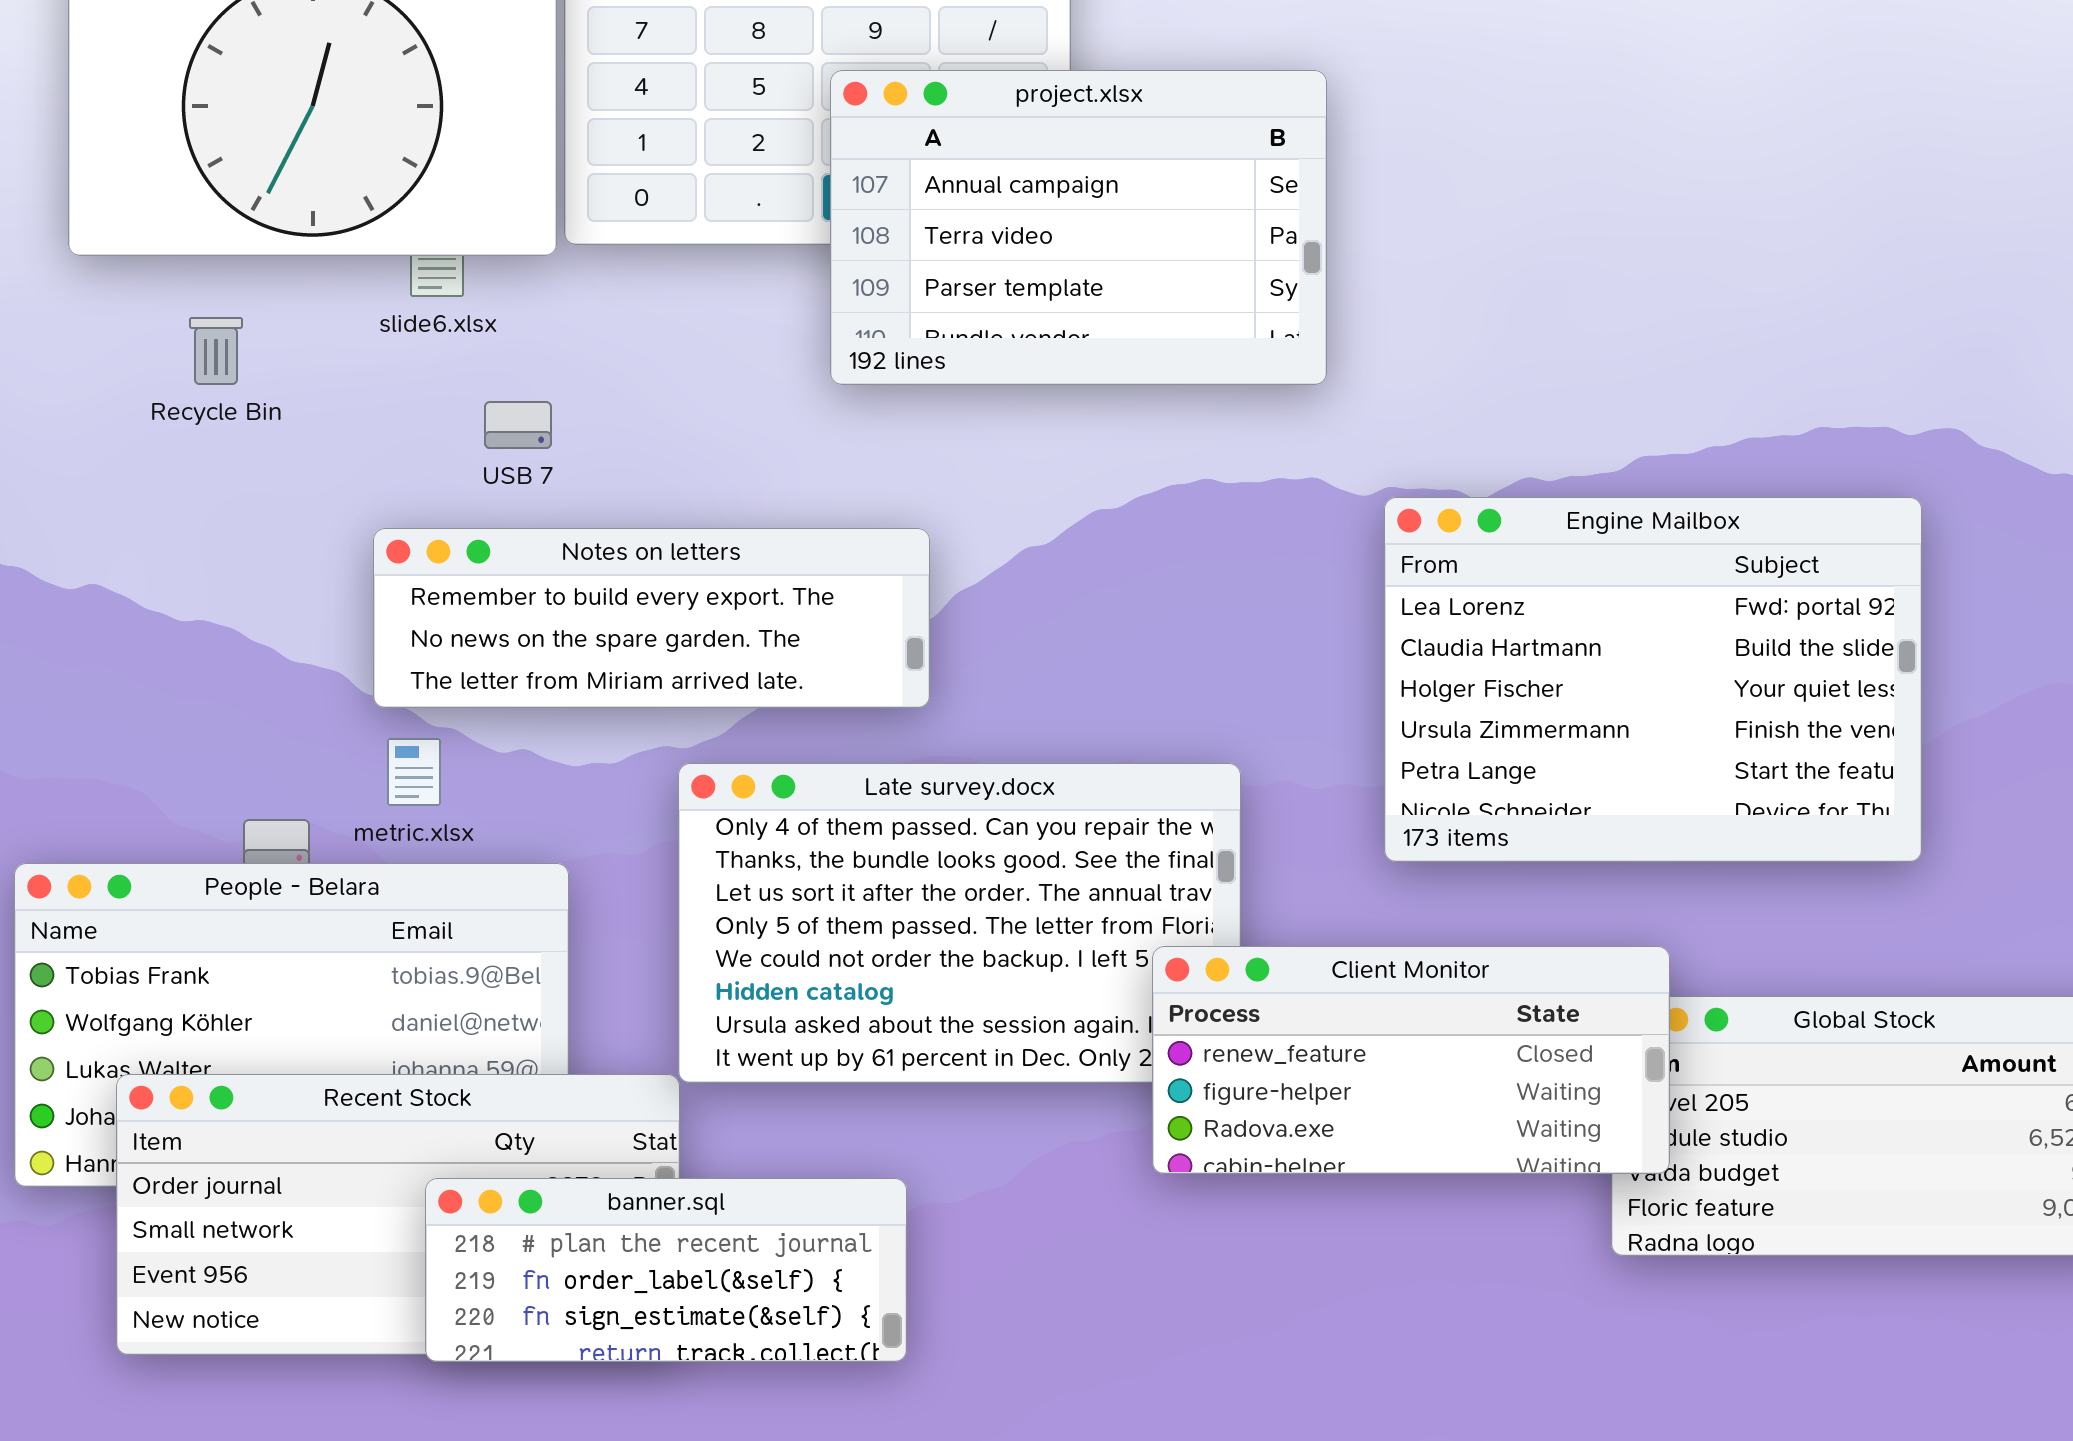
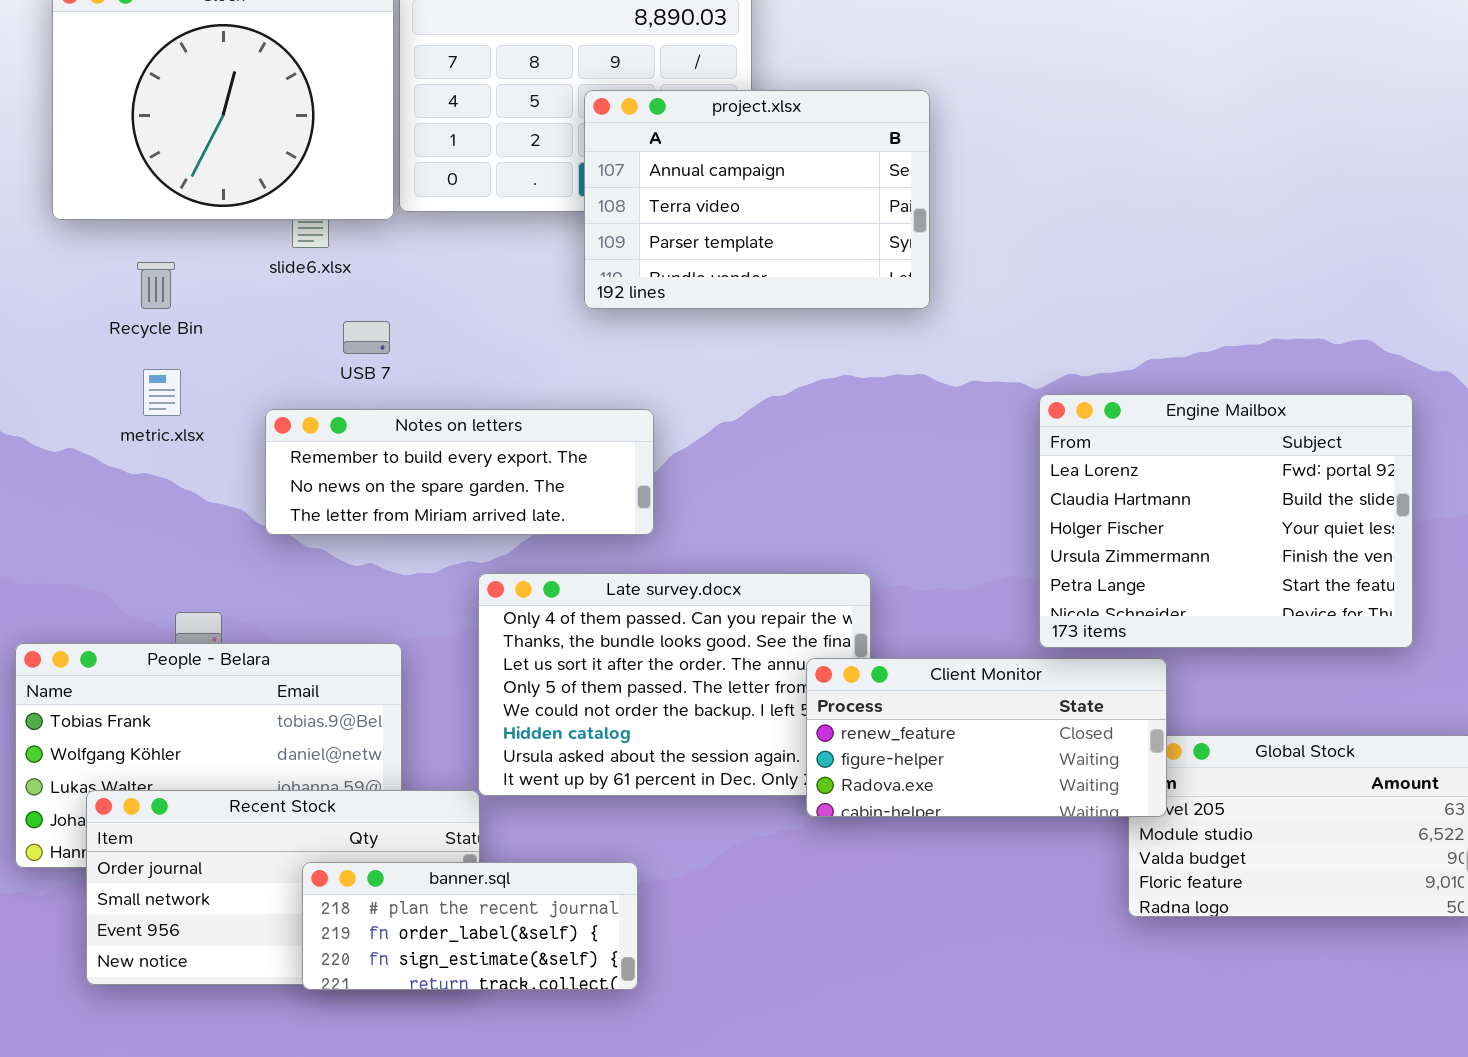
Engine Mailbox: [1384,497,1922,862] -> [1039,394,1413,648], moved
metric.xlsx: [387,738,441,806] -> [143,369,181,416], moved
Client Monitor: [1152,946,1670,1174] -> [806,658,1167,817], moved

